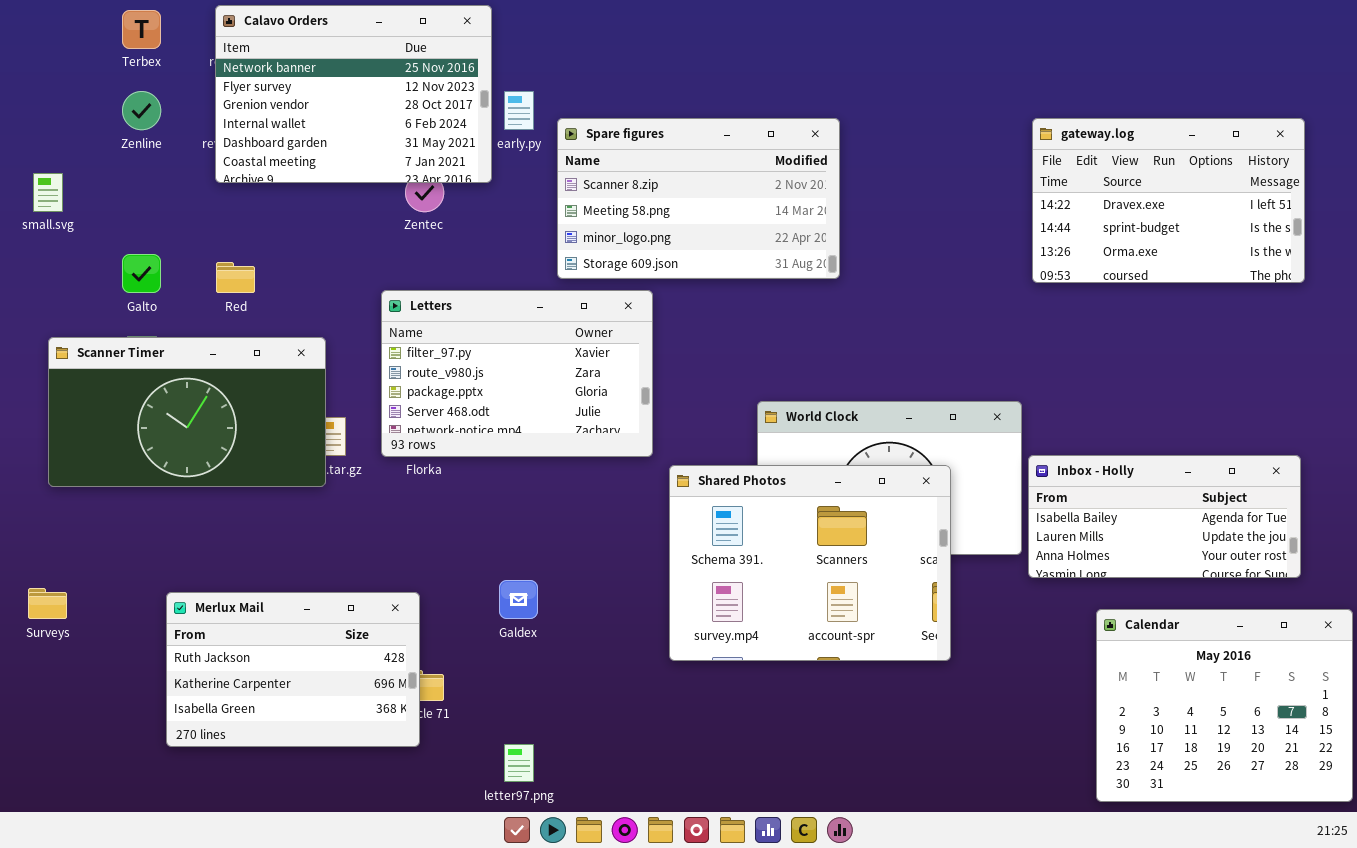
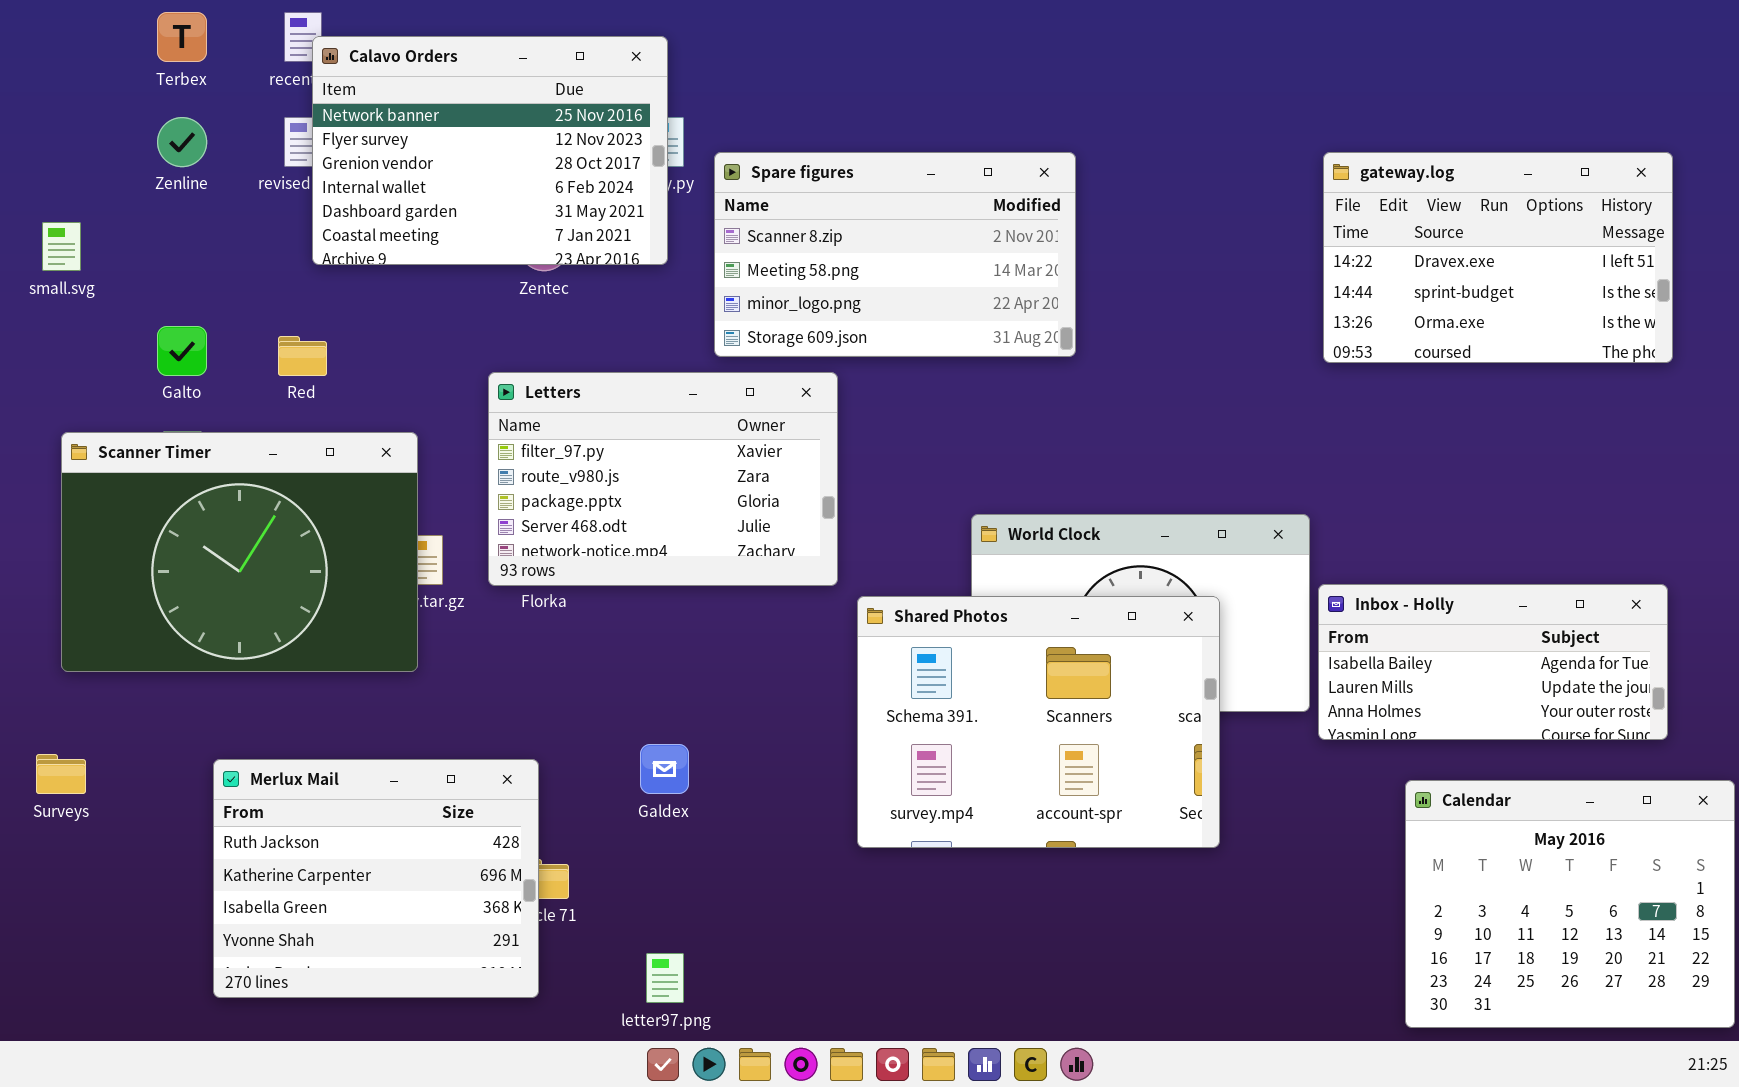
Calavo Orders: [215,5,492,183] -> [312,36,668,265], moved
Scanner Timer: [48,337,326,487] -> [61,432,418,672], resized
Merlux Mail: [166,592,420,747] -> [213,759,539,998], resized

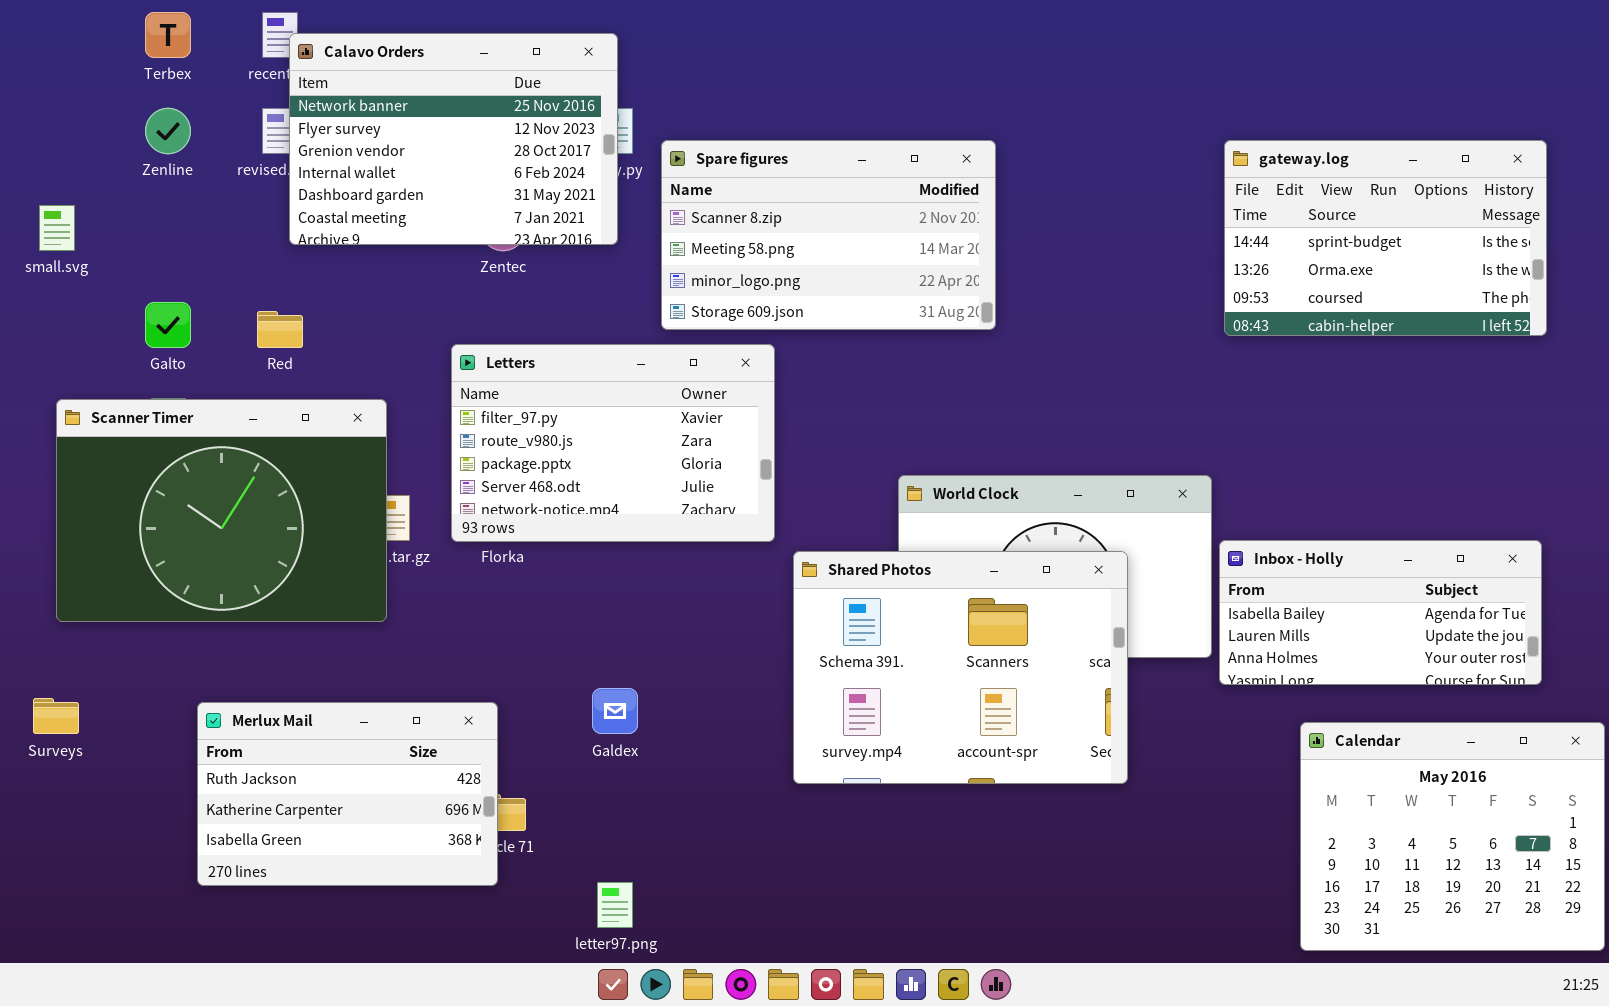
gateway.log: [1323,152,1673,363] -> [1224,140,1547,336], scrolled down 1 row
Merlux Mail: [213,759,539,998] -> [197,702,498,886], resized

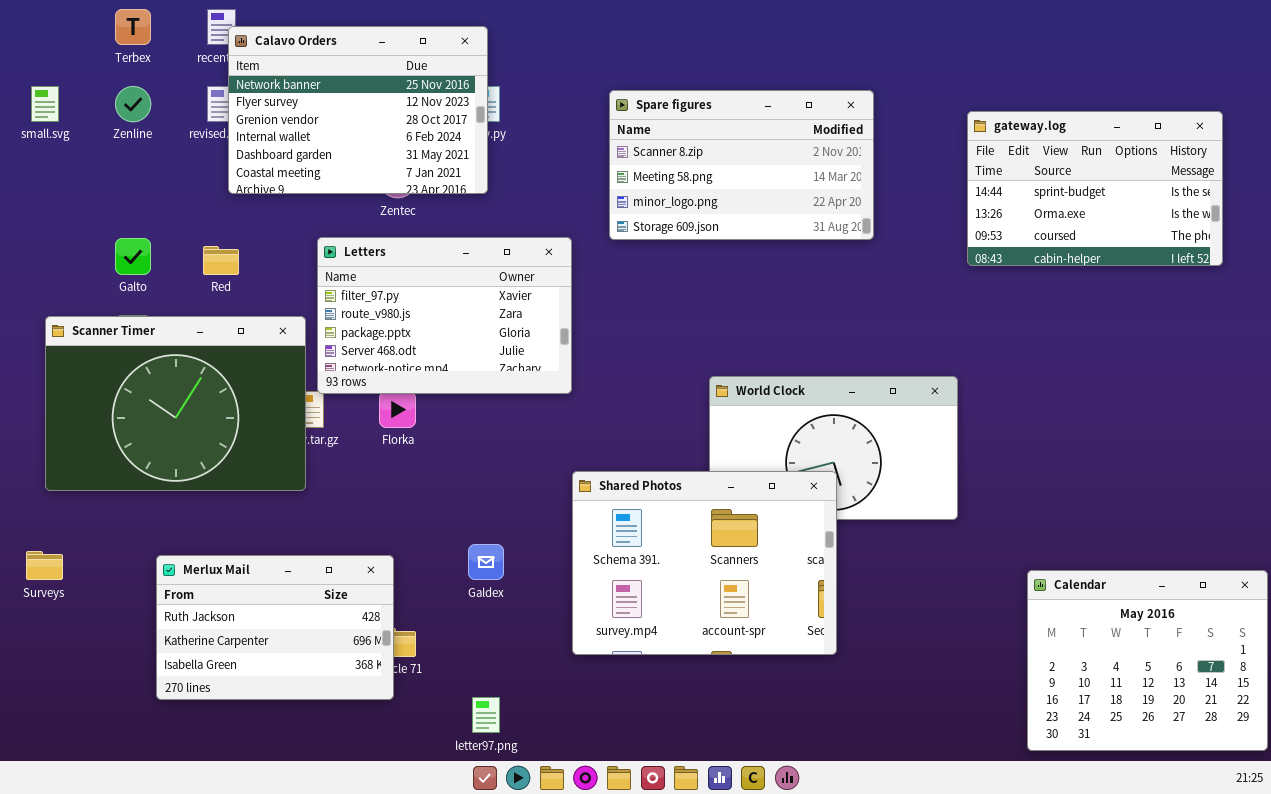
Spare figures: [661,140,996,330] -> [609,90,874,240], moved
small.svg: [39,205,75,251] -> [31,86,59,122], moved
Letters: [451,344,775,542] -> [317,237,572,394], moved
Inbox - Holly: [1219,540,1542,685] -> none, closed
Shared Photos: [793,551,1128,784] -> [572,471,837,655], moved

